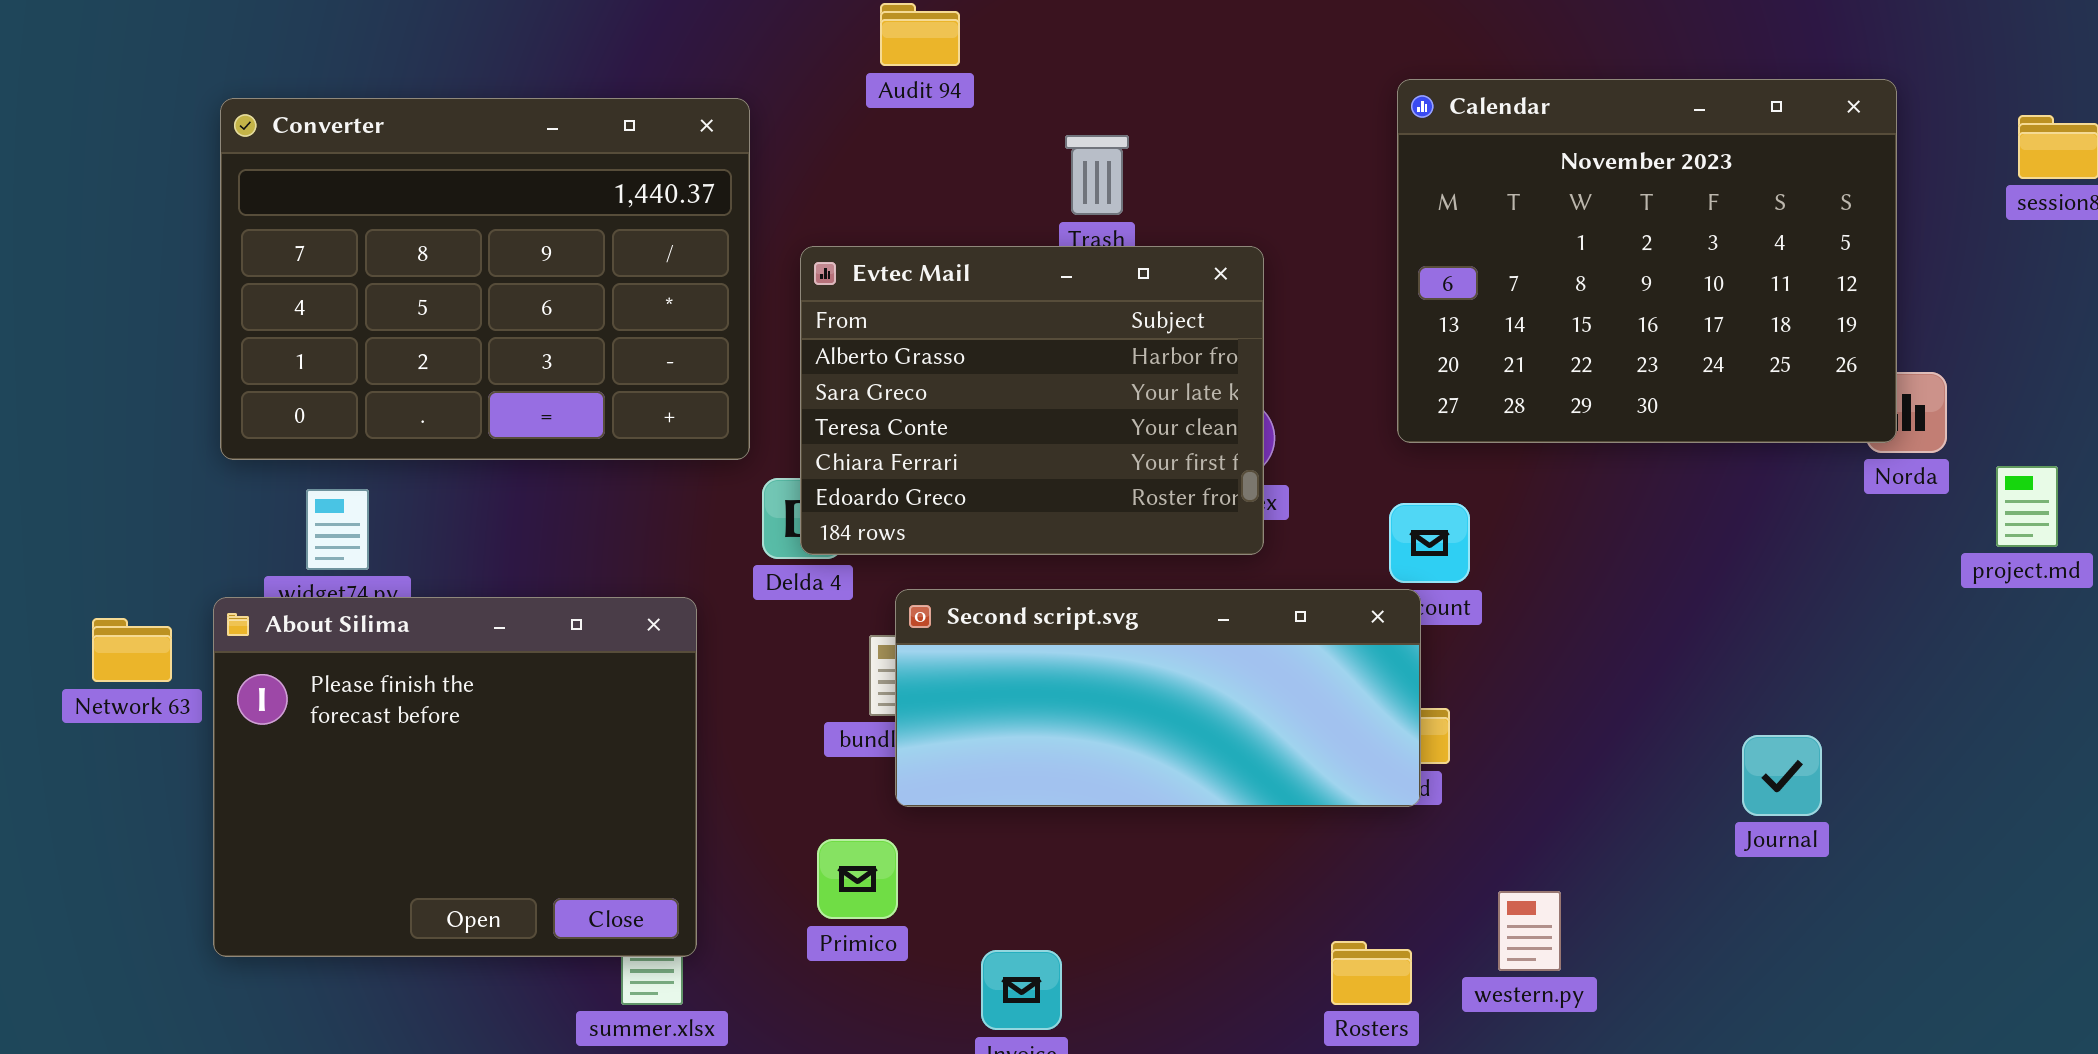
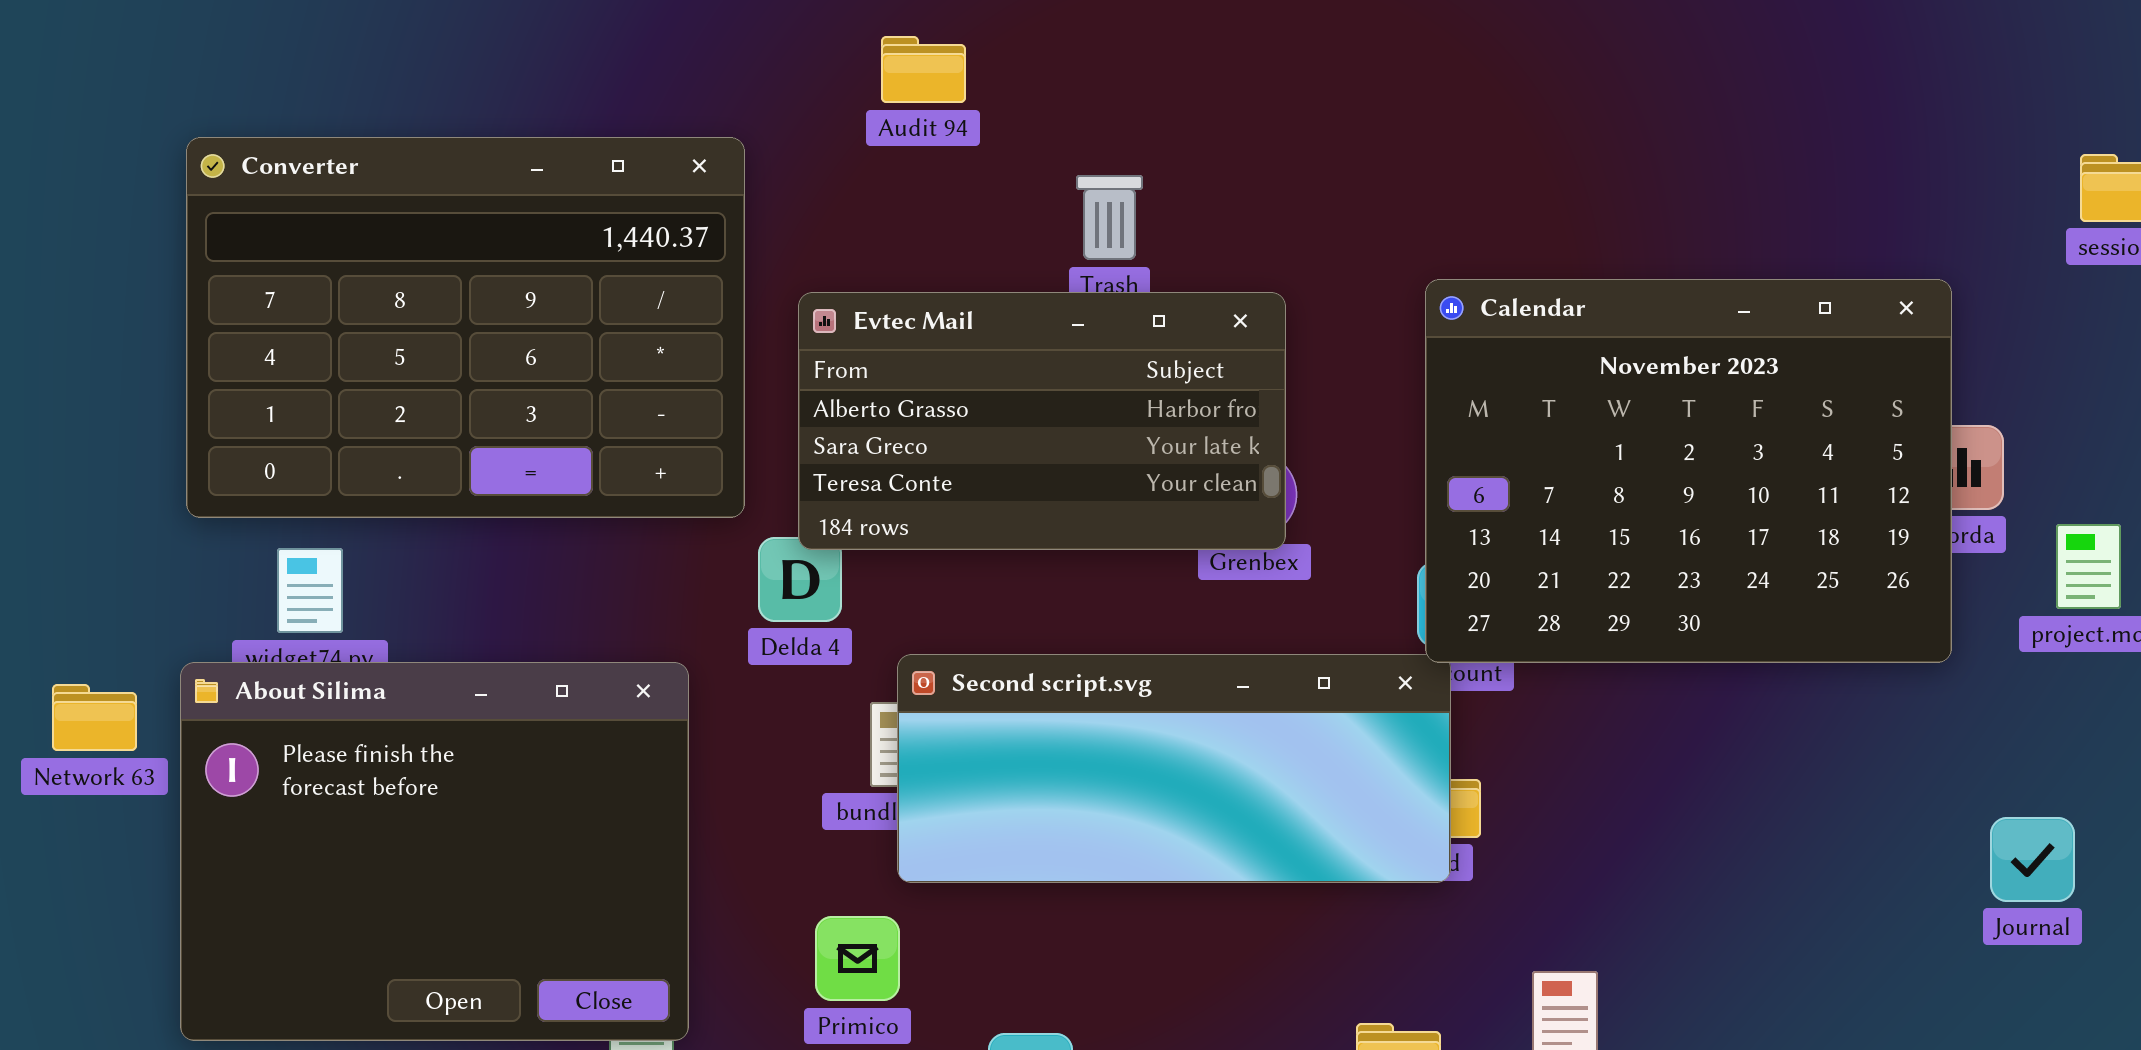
Calendar: [1397,79,1897,443] -> [1425,279,1952,663], moved
Evtec Mail: [800,246,1264,555] -> [798,292,1286,550], resized
Journal: [1742,735,1822,816] -> [1990,817,2075,902], moved

